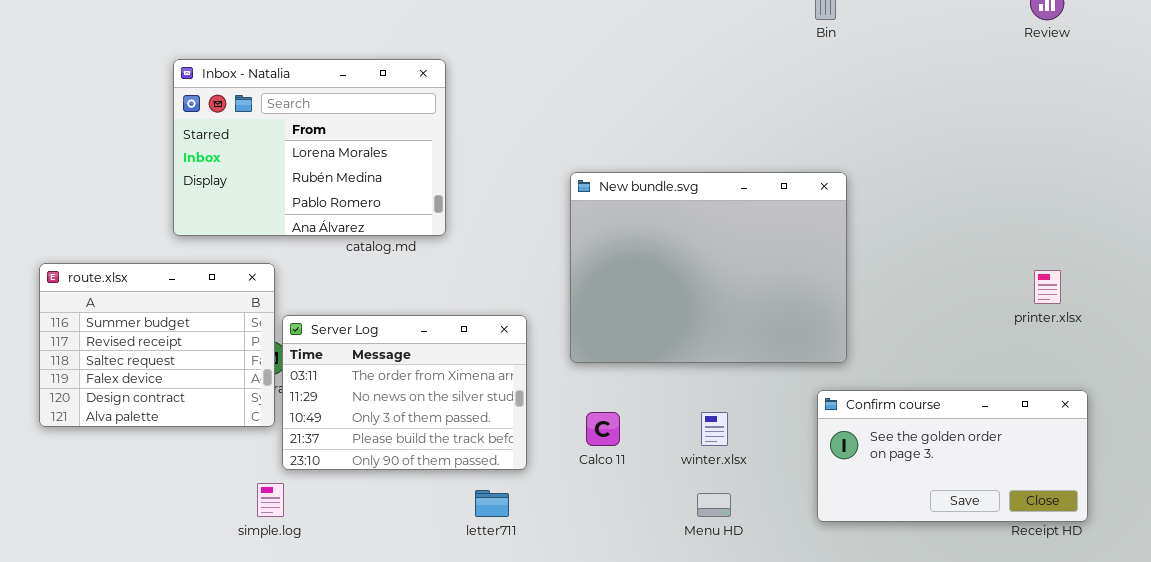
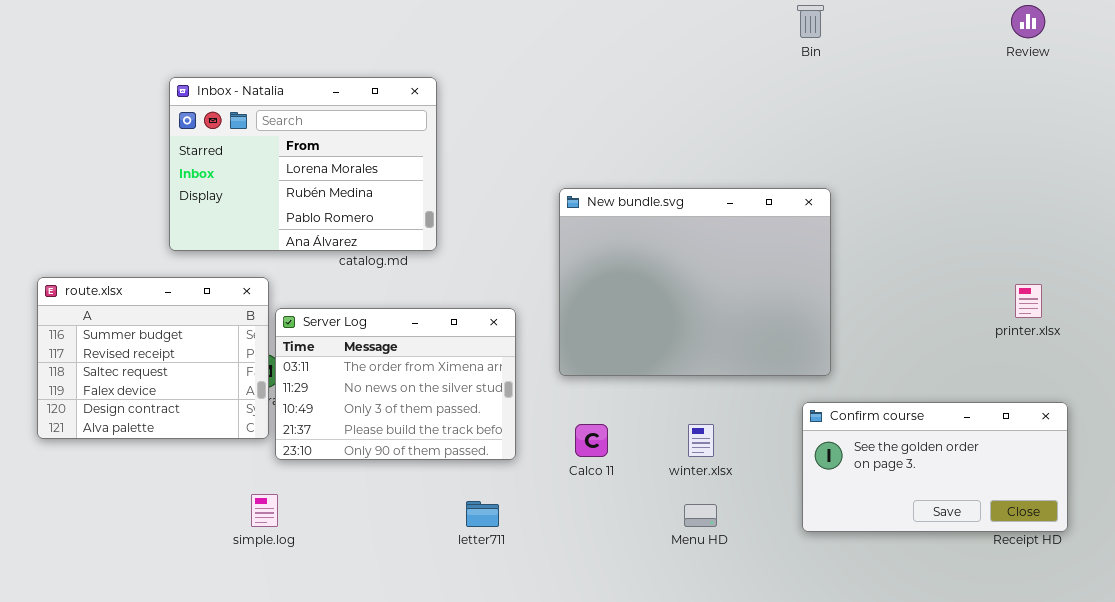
Server Log: [282,315,527,470] -> [275,308,516,460], moved

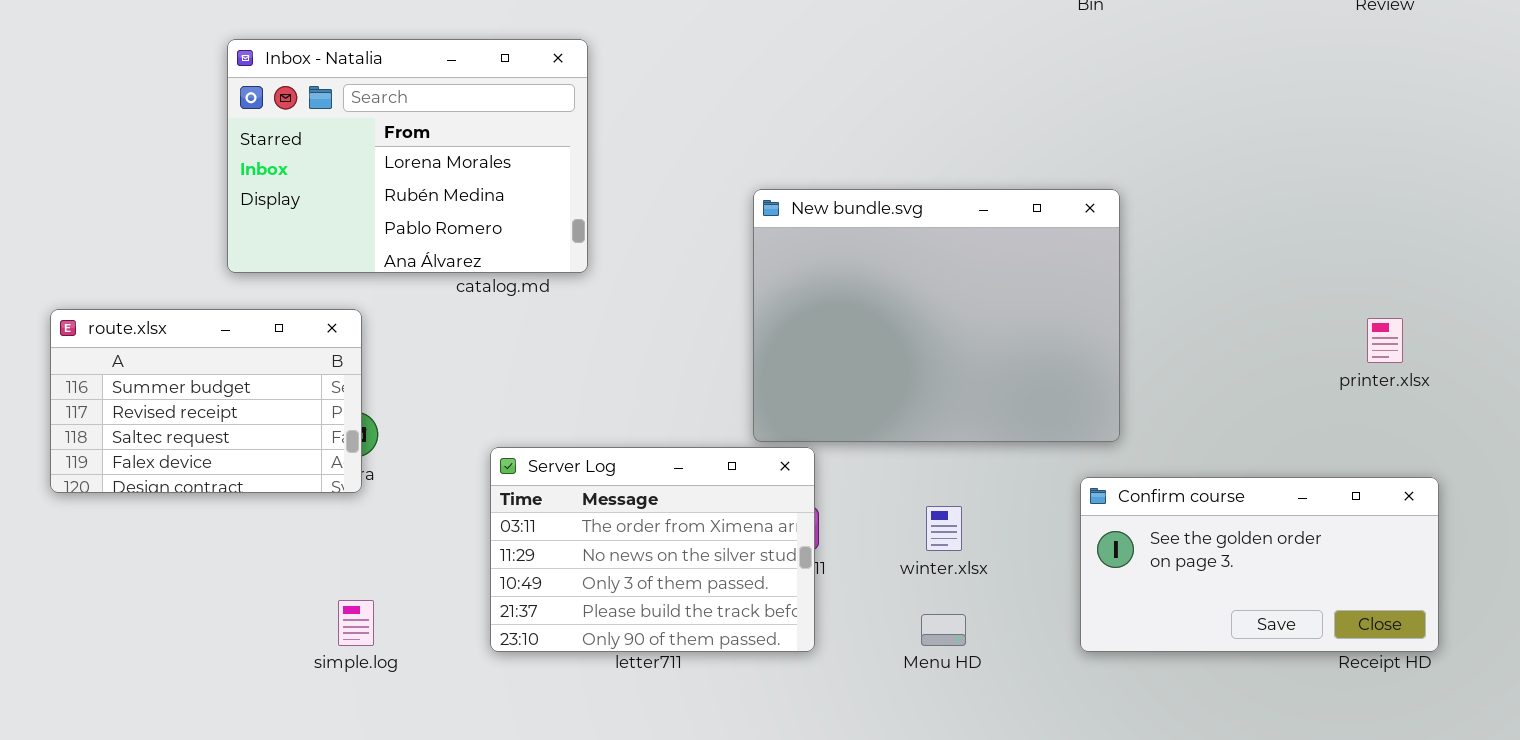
route.xlsx: [37,277,269,439] -> [50,309,362,493], resized
Server Log: [275,308,516,460] -> [490,447,815,652], moved

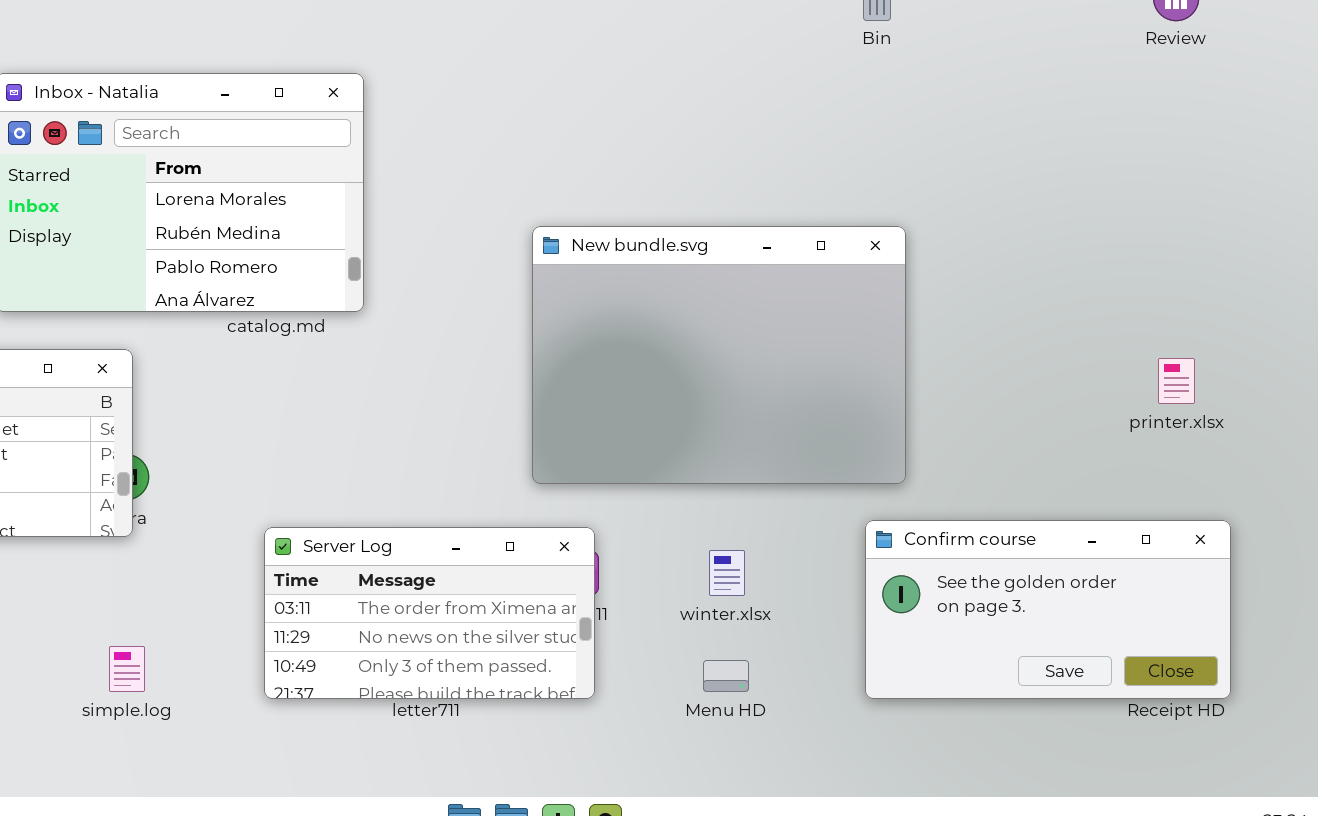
Server Log: [490,447,815,652] -> [264,527,595,699], resized

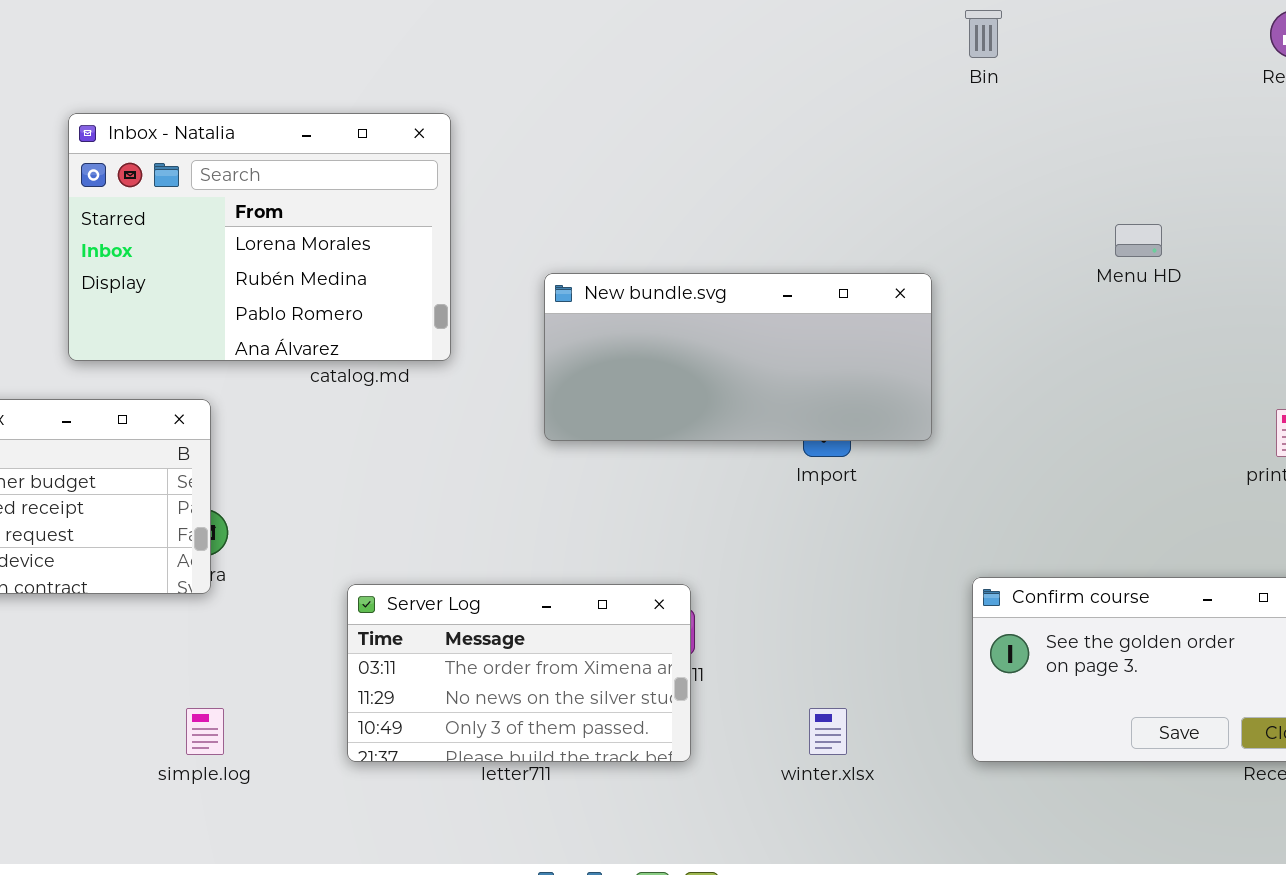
New bundle.svg: [532,226,906,484] -> [544,273,932,441], moved, resized
winter.xlsx: [709,550,745,596] -> [809,708,847,755], moved
Menu HD: [703,660,749,692] -> [1115,224,1162,257], moved

